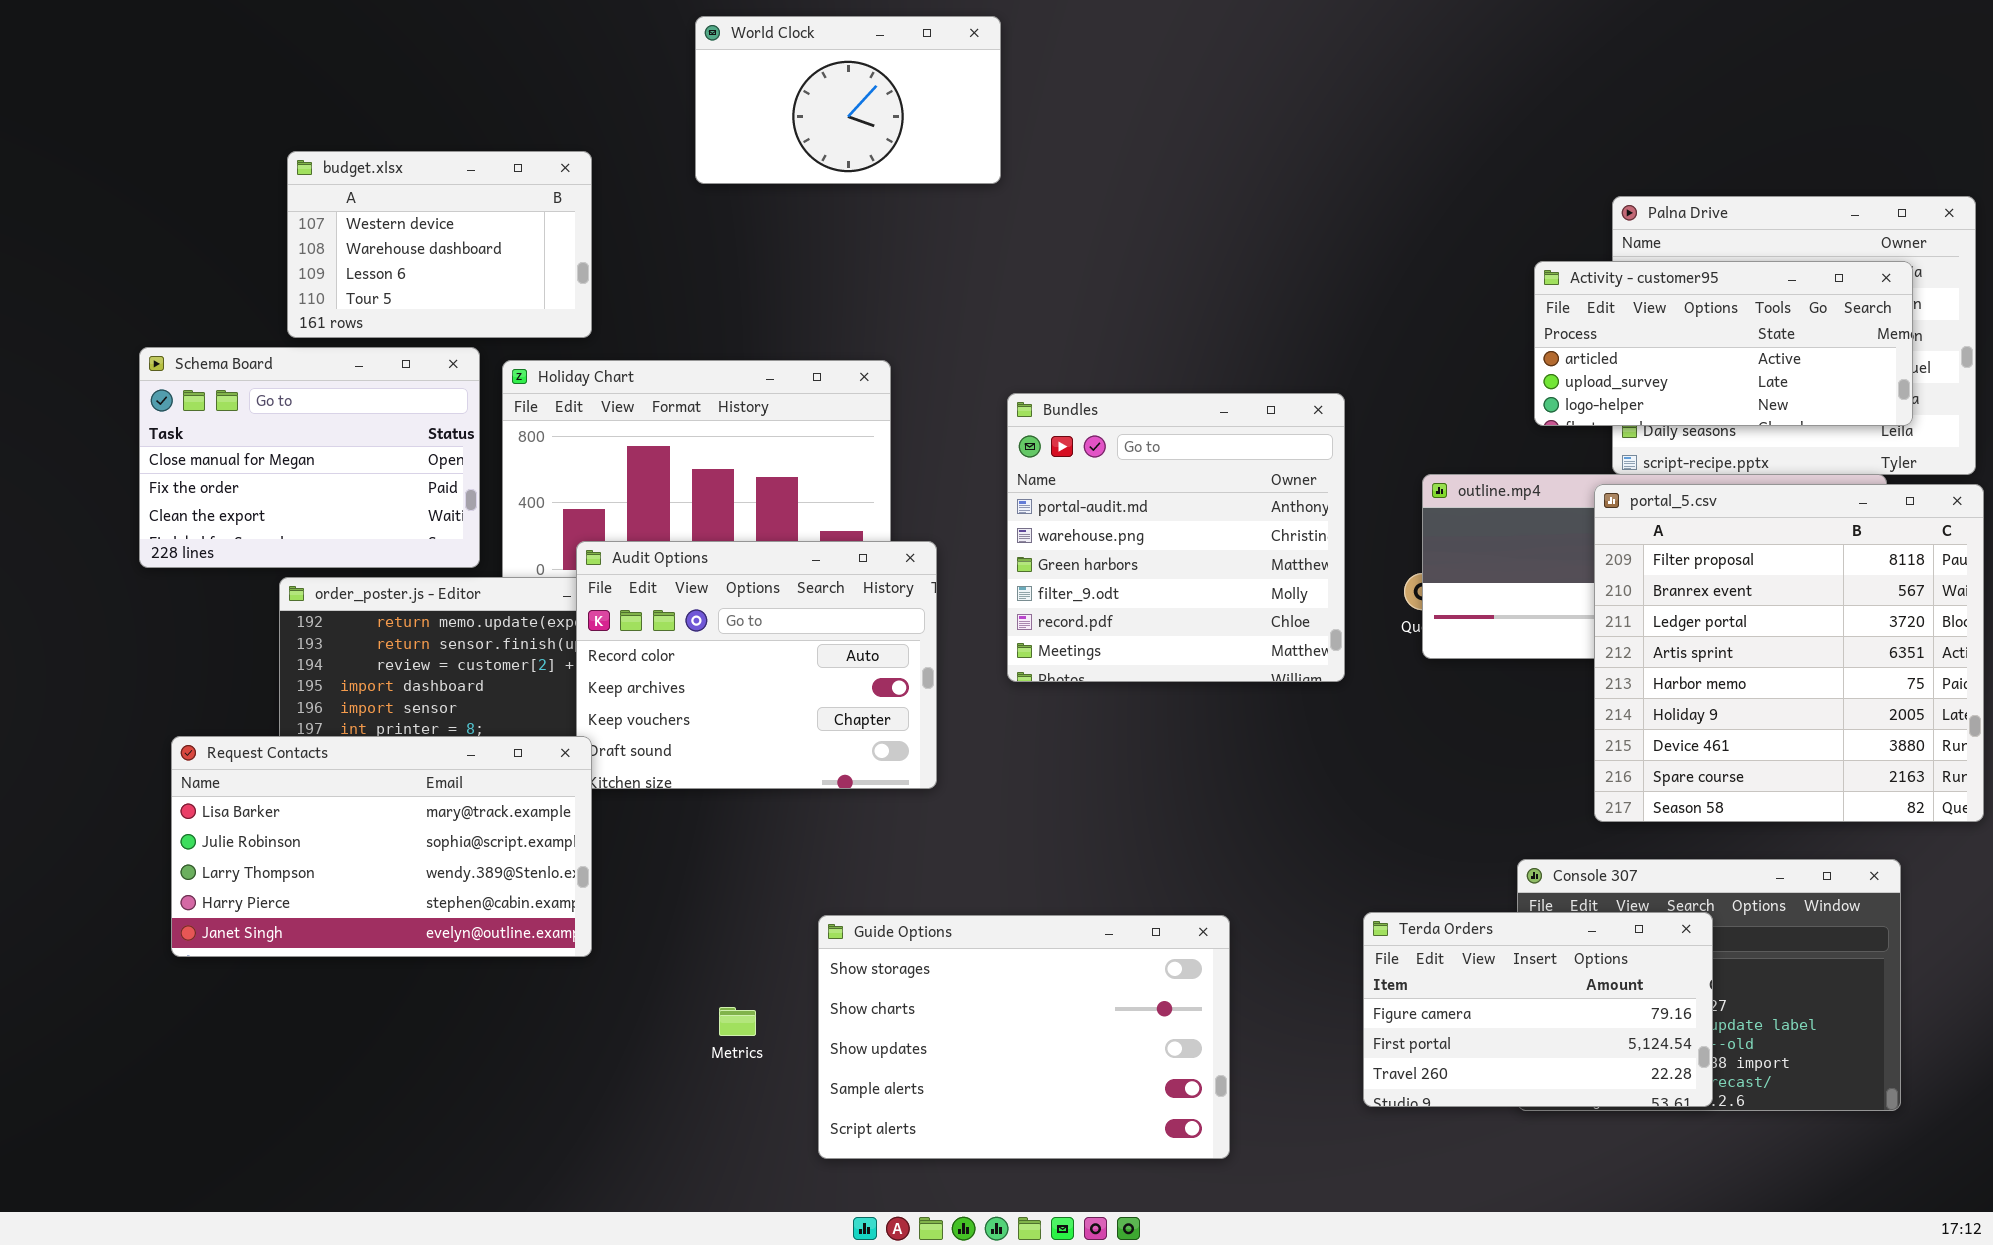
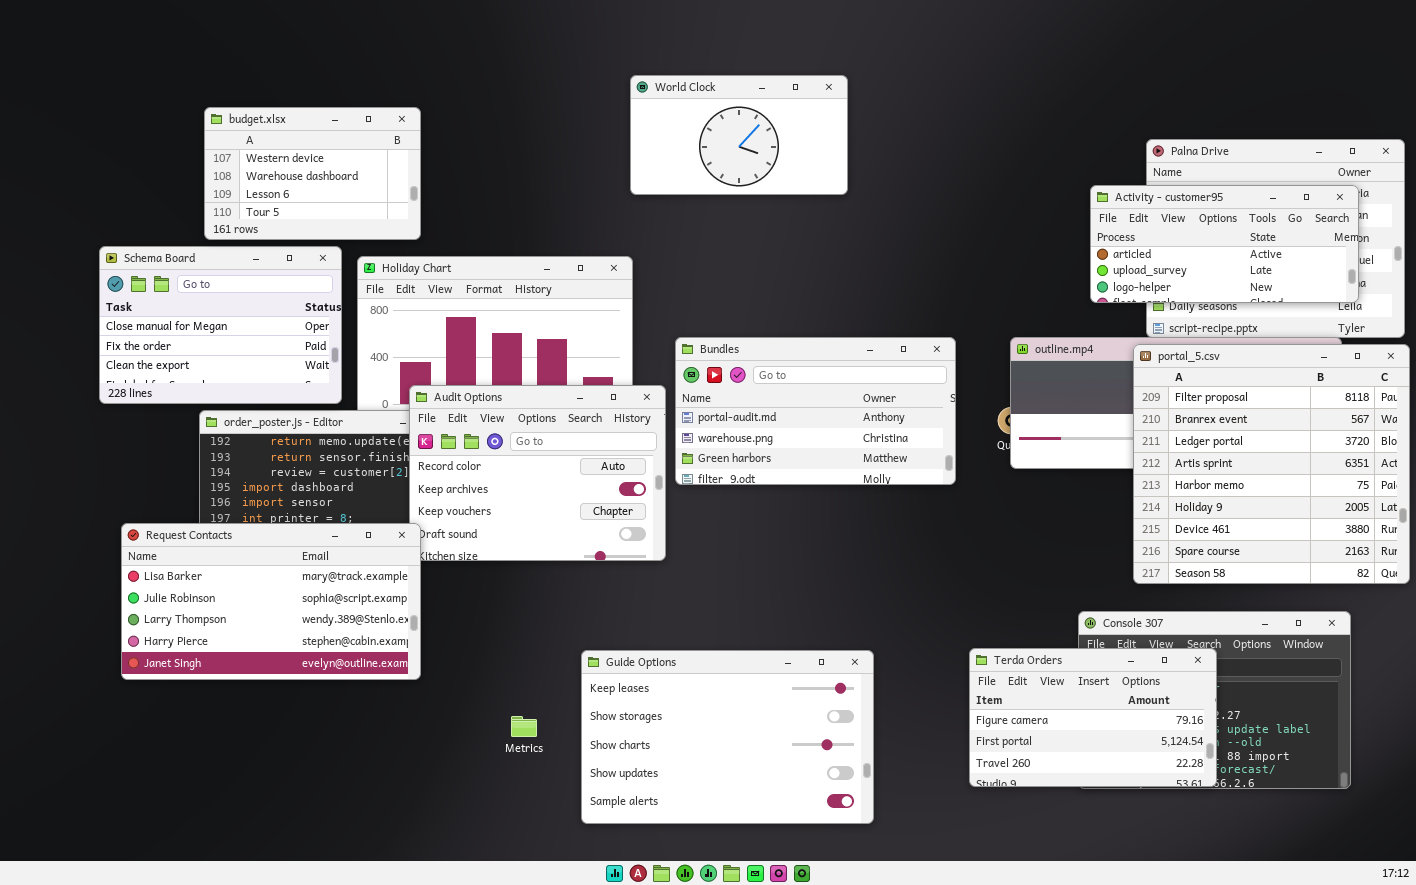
World Clock: [695,16,1001,184] -> [630,75,848,195], moved
Bundles: [1007,393,1345,682] -> [675,337,956,485], resized
Guide Options: [818,915,1230,1159] -> [581,650,874,824], scrolled up 1 row

